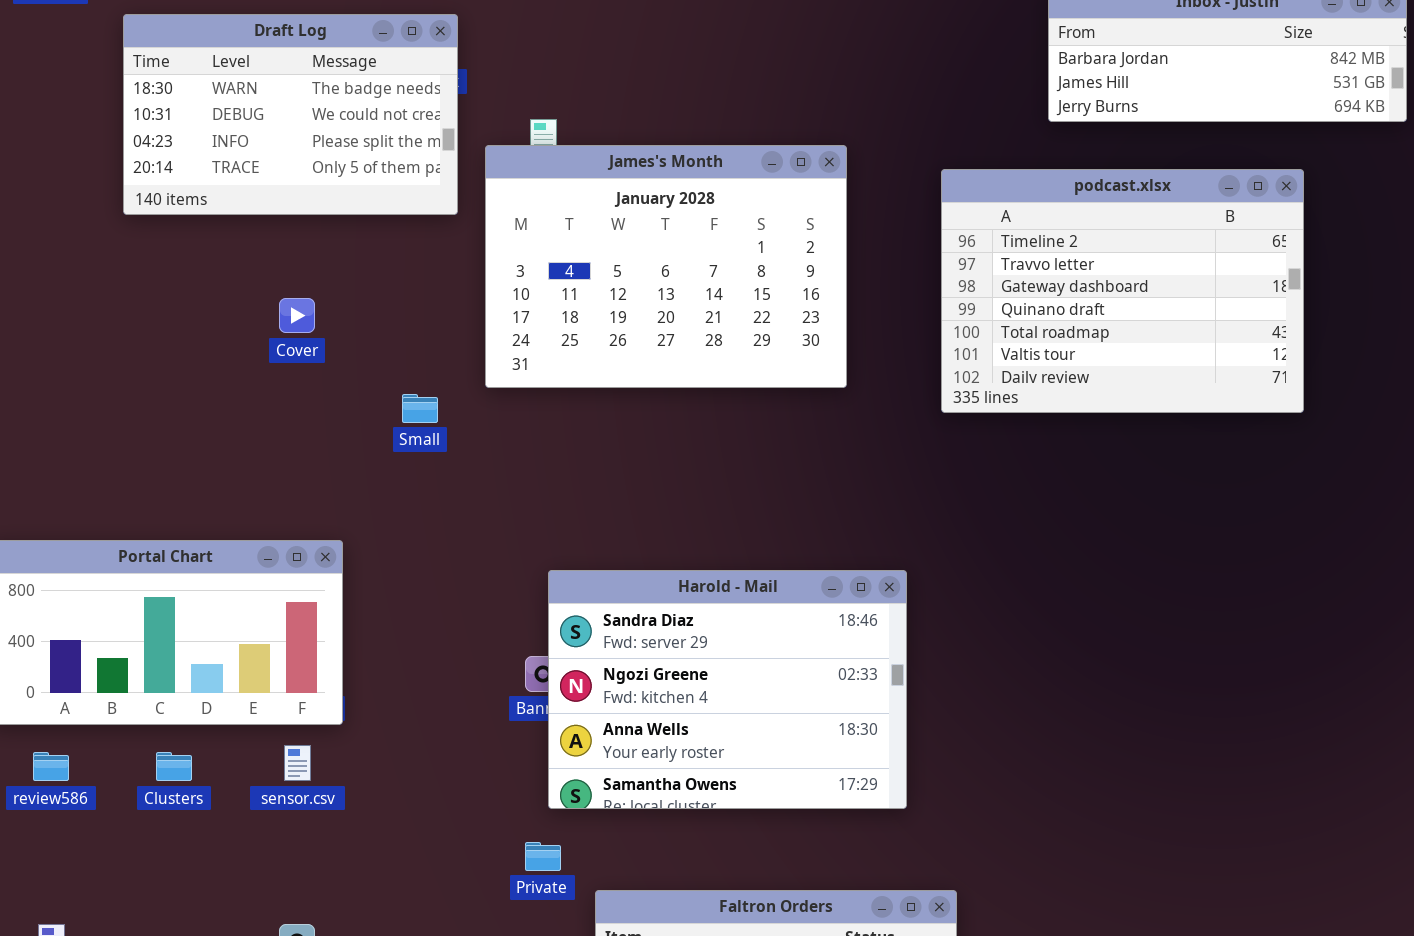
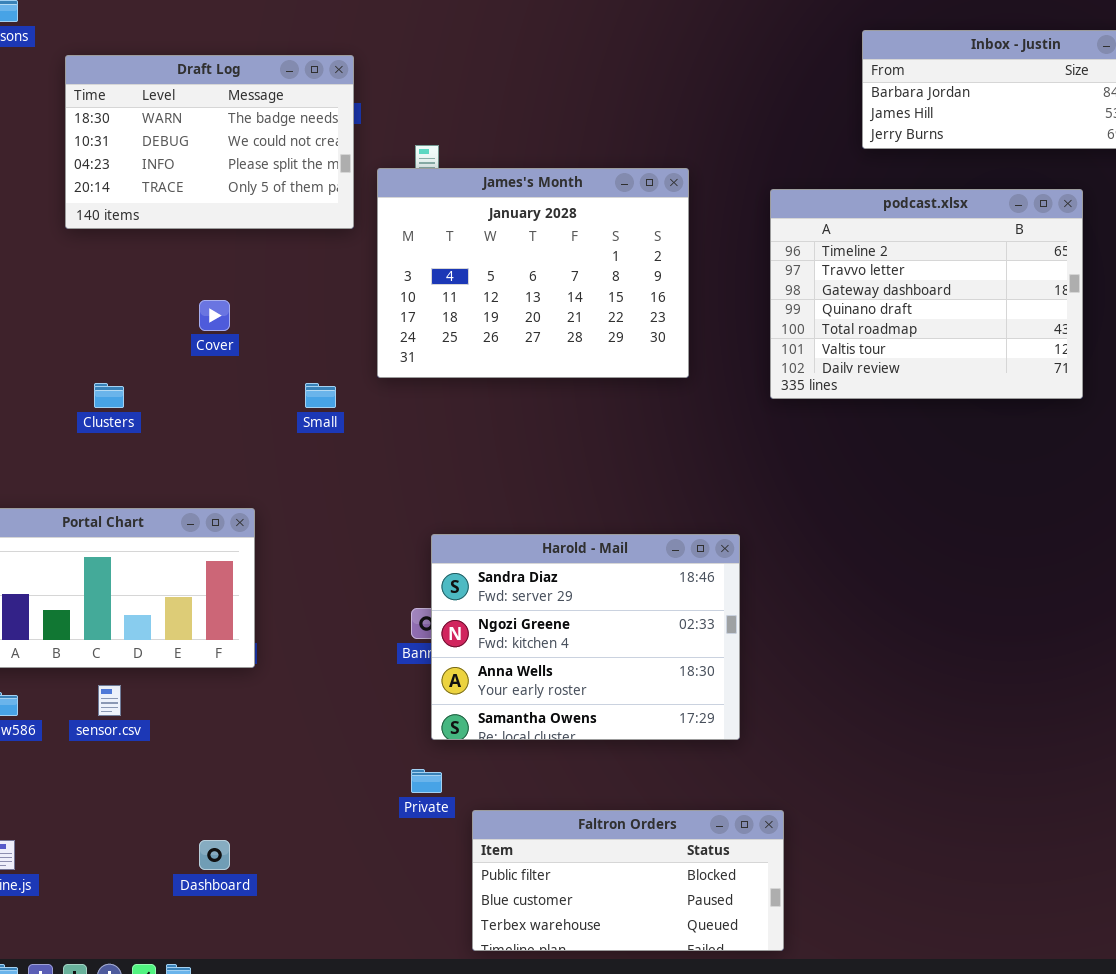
sensor.csv: [284,745,311,781] -> [98,685,121,716], moved
Clusters: [156,752,192,781] -> [94,383,124,408], moved

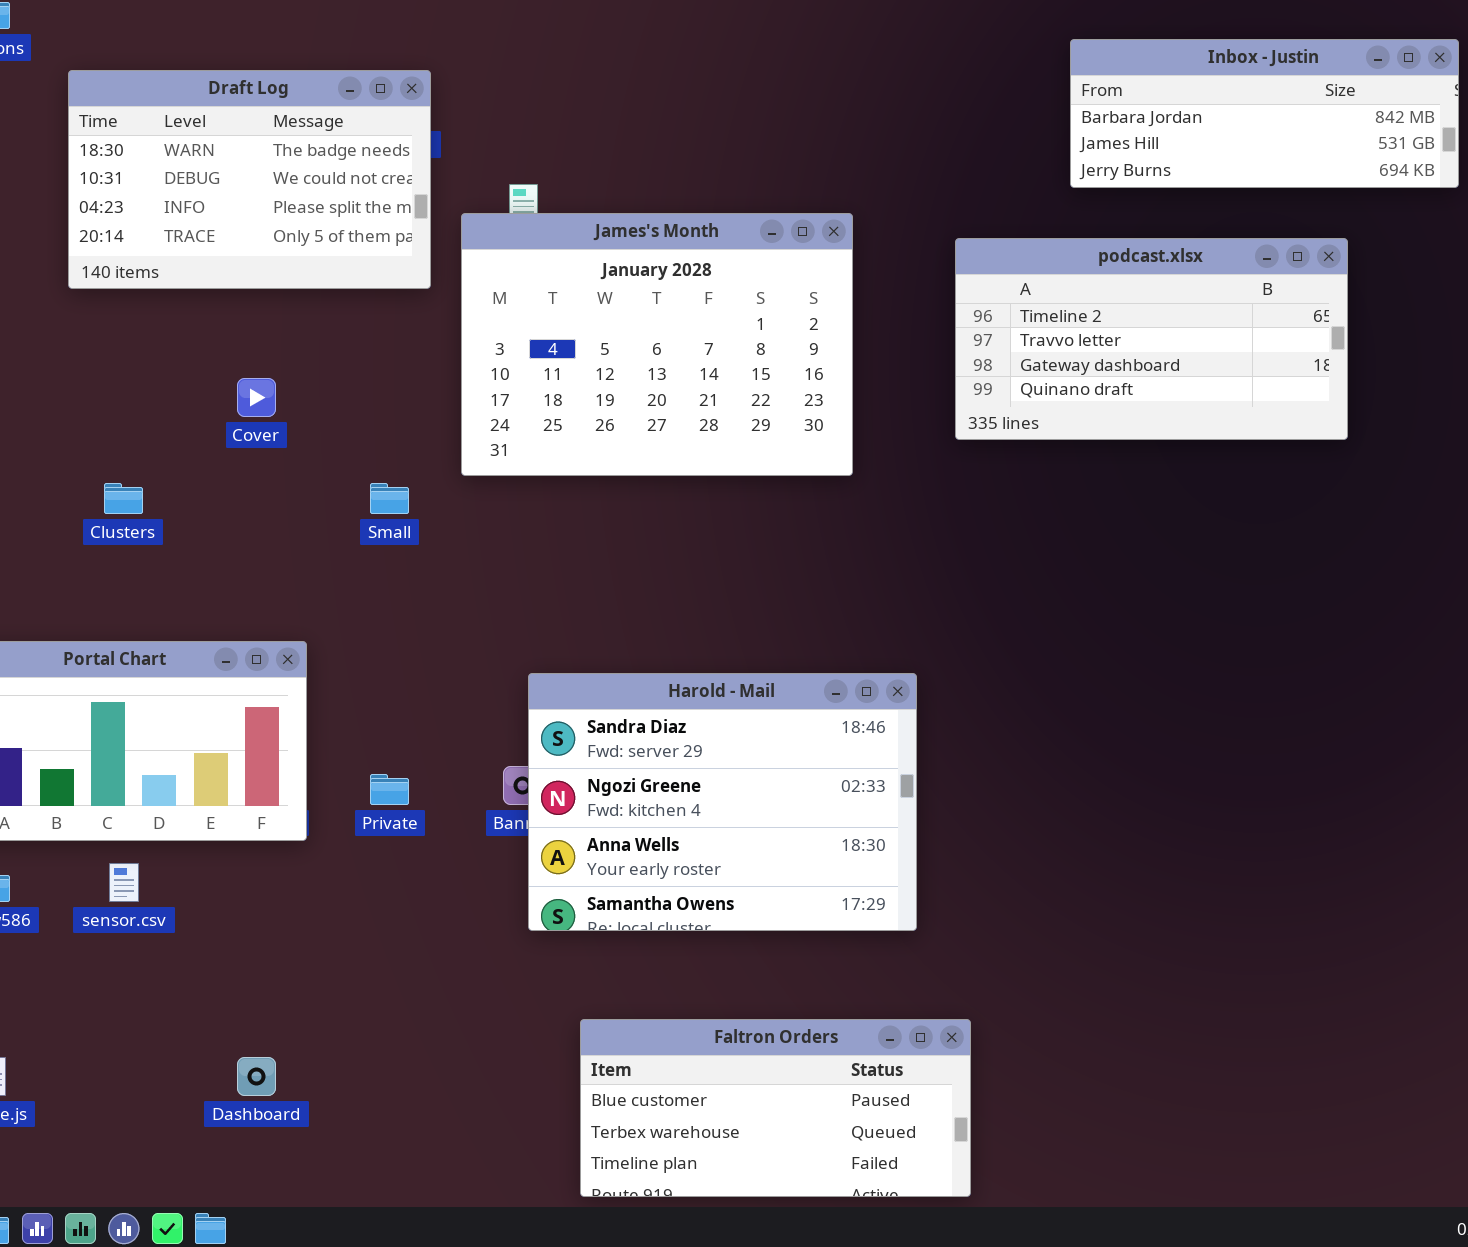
podcast.xlsx: [770,189,1083,399] -> [955,238,1348,440], resized
Private: [411,769,442,793] -> [370,774,409,805], moved
Faltron Orders: [472,810,784,951] -> [580,1019,971,1197], scrolled down 1 row

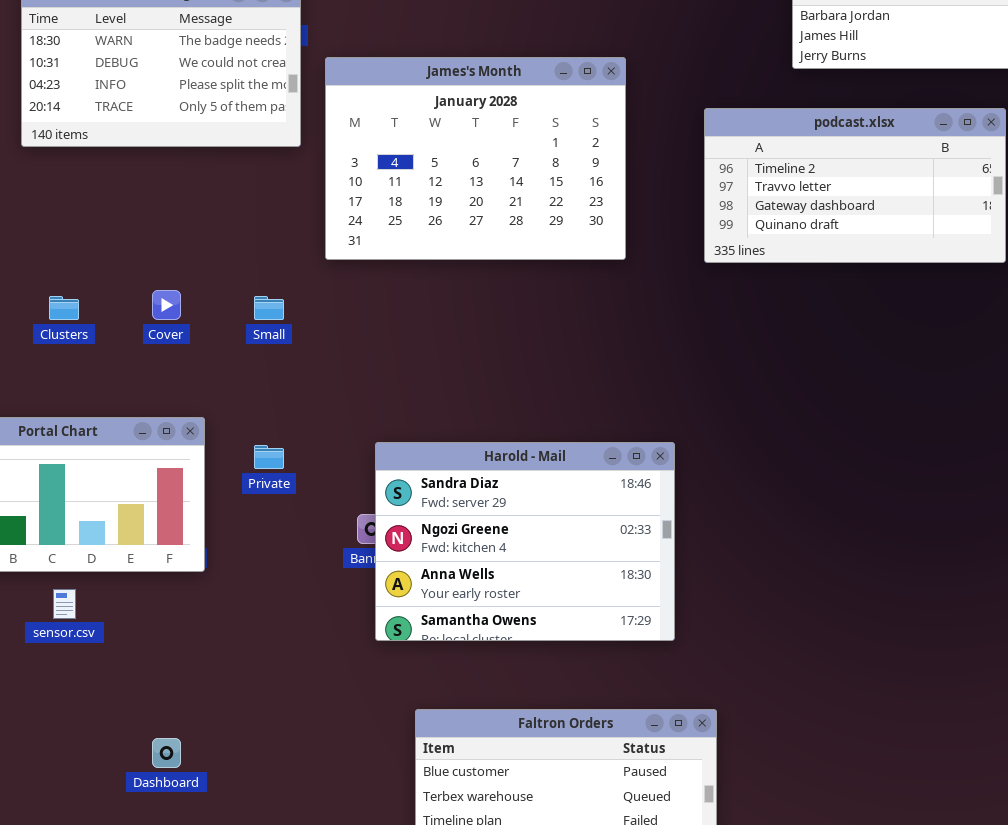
James's Month: [461,213,853,476] -> [325,57,626,260], moved
Cover: [237,378,276,417] -> [152,290,181,320], moved
Private: [370,774,409,805] -> [254,445,284,469], moved

